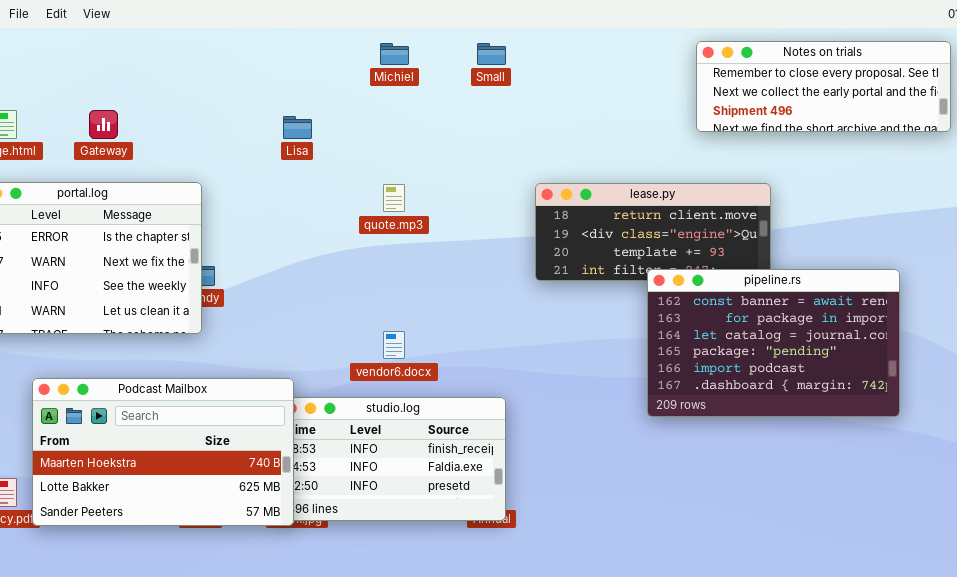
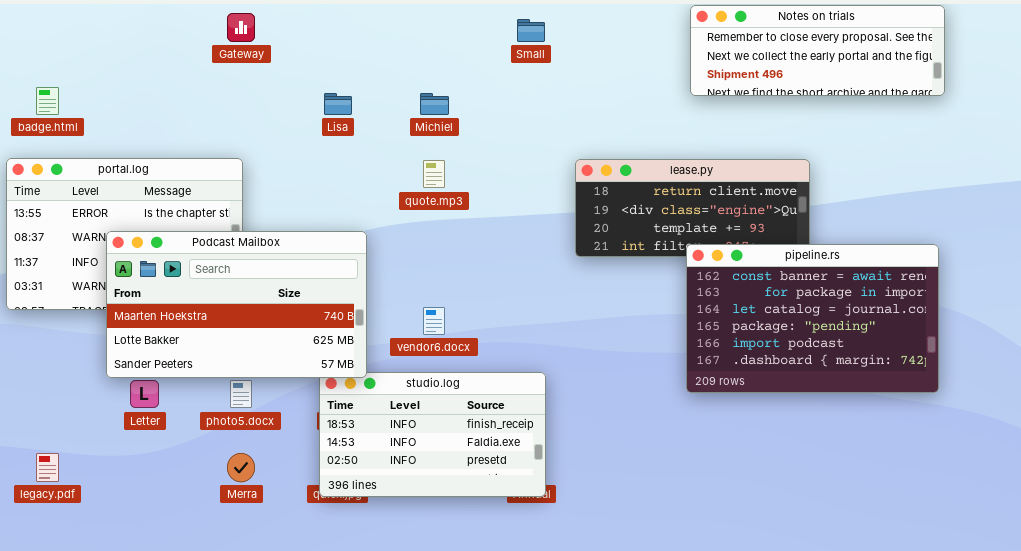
Notes on trials: [696,41,951,132] -> [690,5,945,96], moved
Michiel: [380,43,409,65] -> [420,93,449,115], moved
Gateway: [89,110,118,139] -> [227,13,255,42], moved
Podcast Mailbox: [32,378,294,526] -> [106,231,367,378], moved

